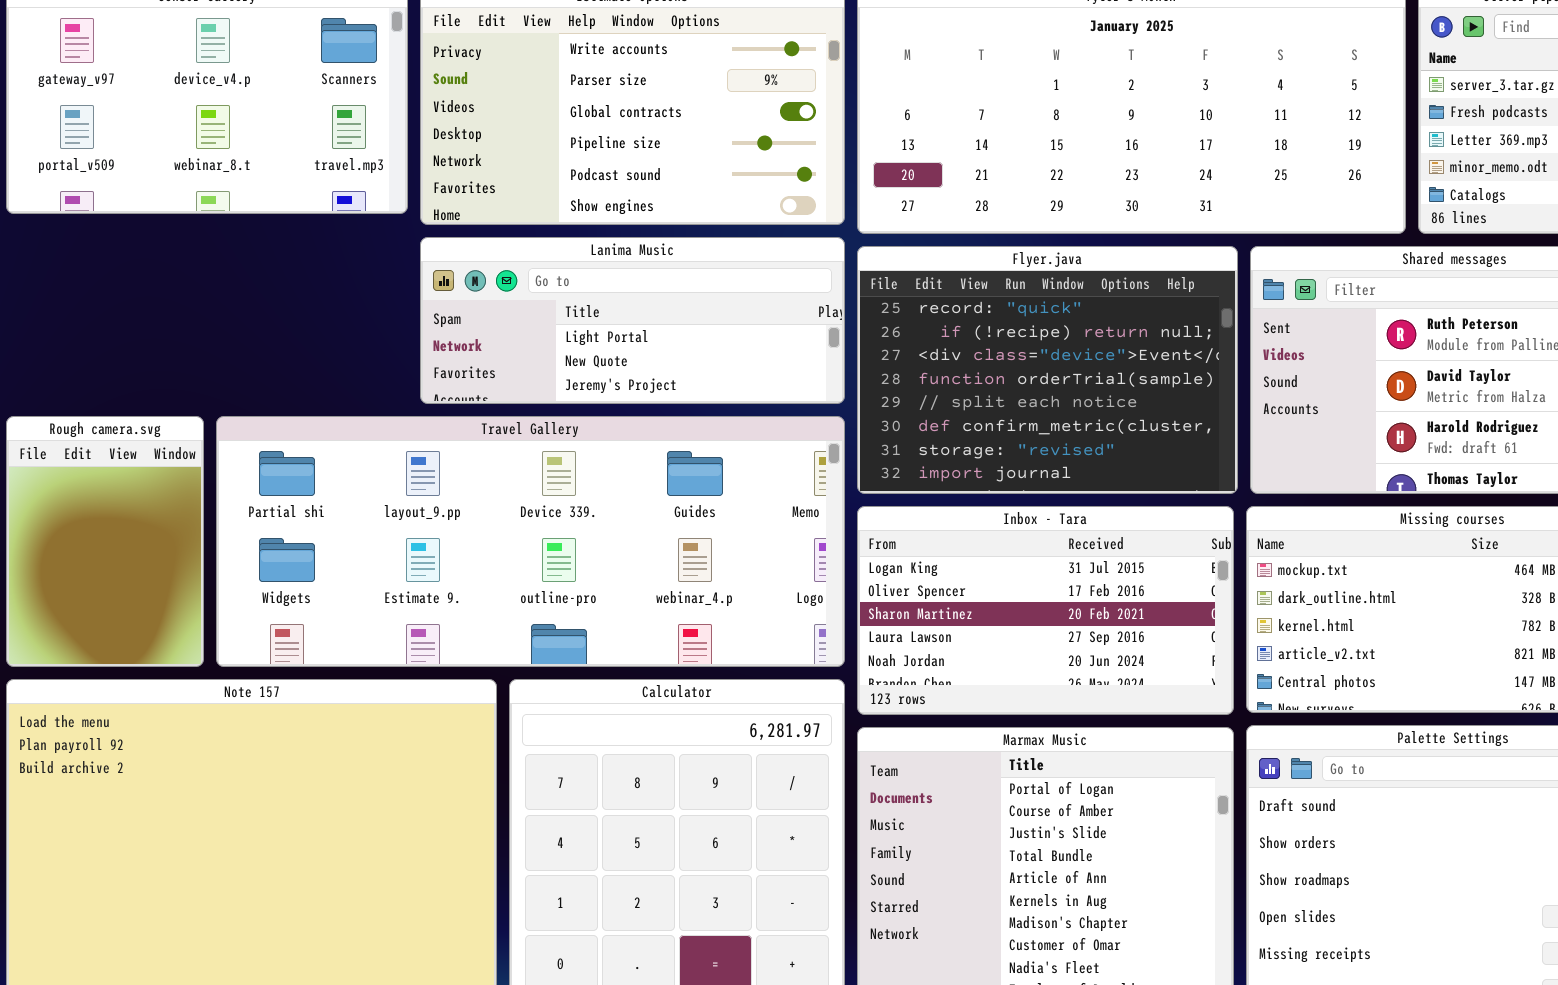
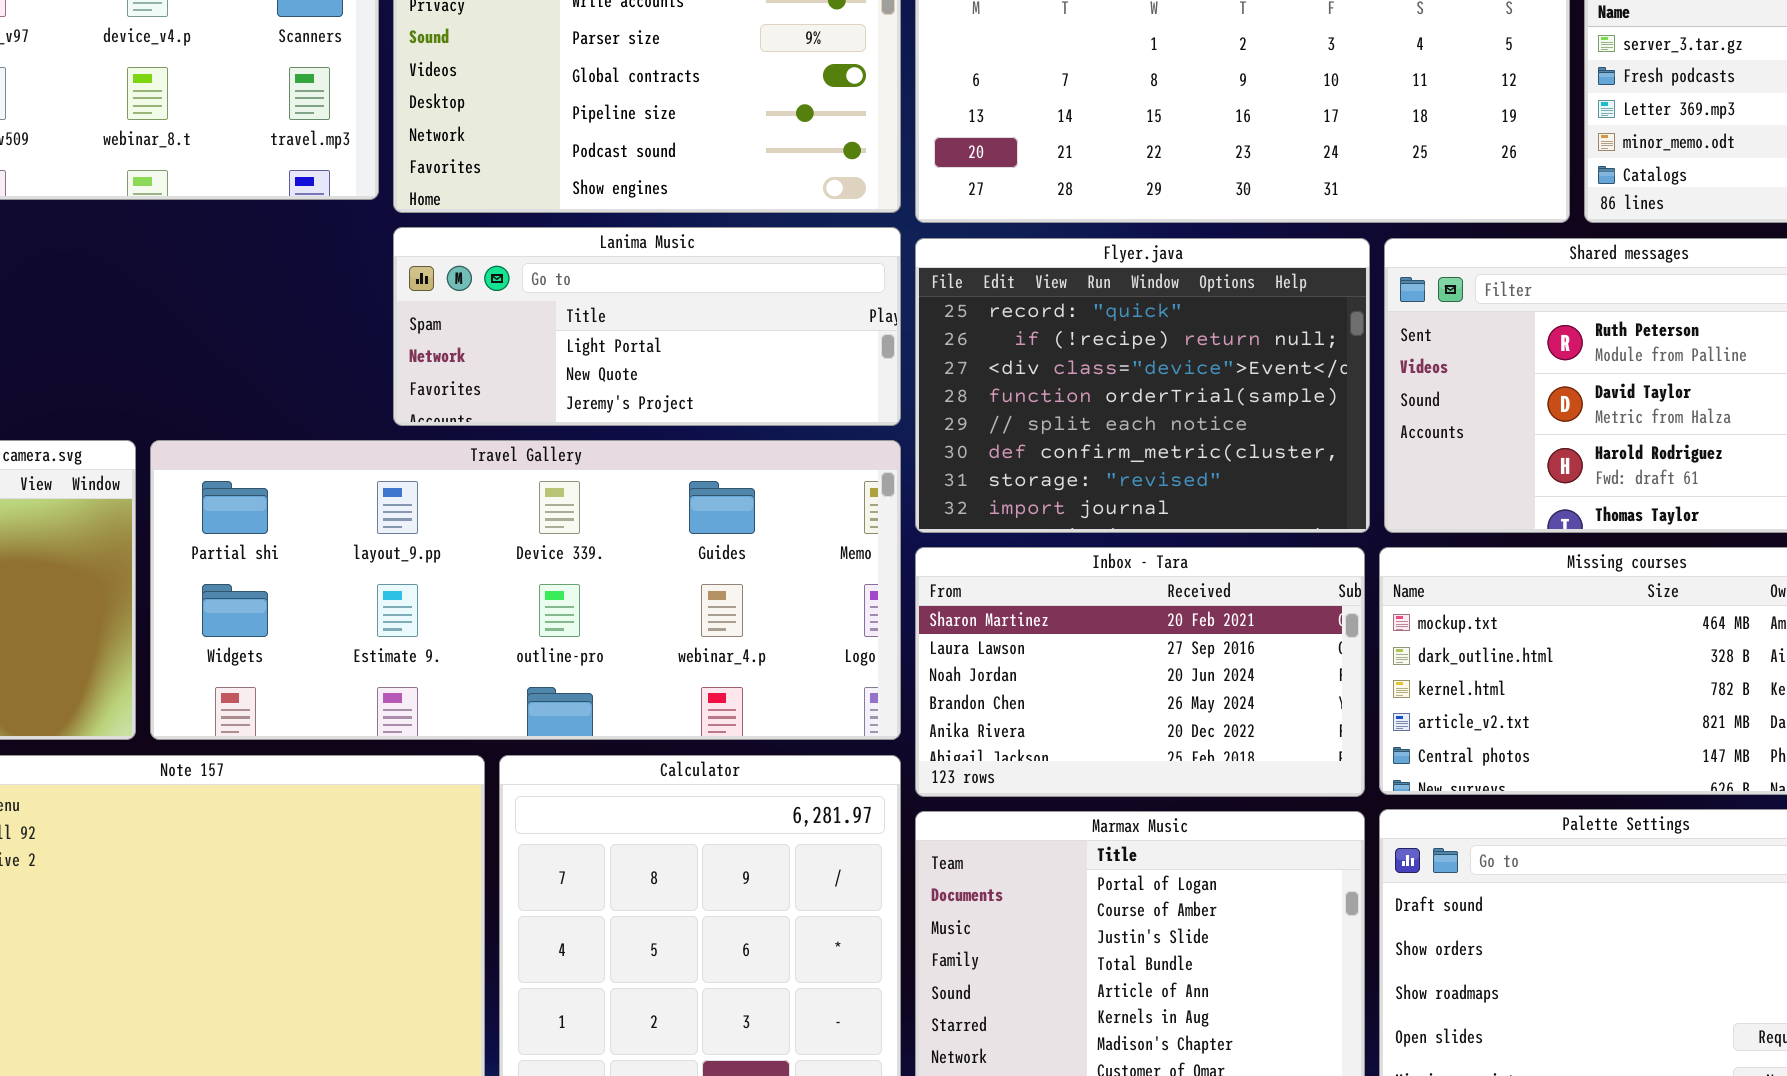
Inbox - Tara: [857,506,1234,715] -> [915,547,1365,797], scrolled down 2 rows

